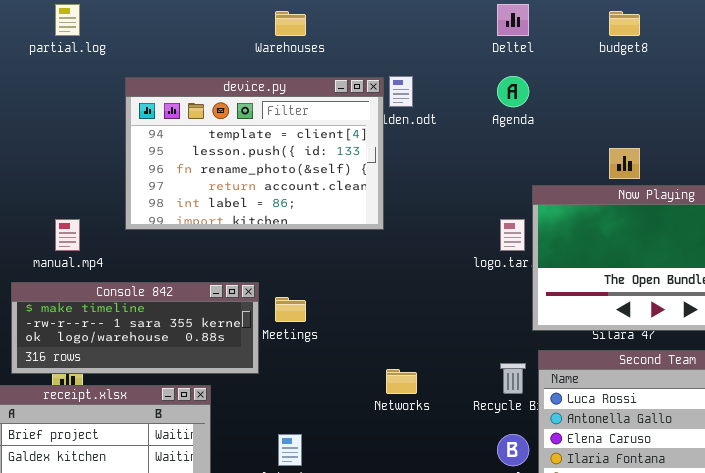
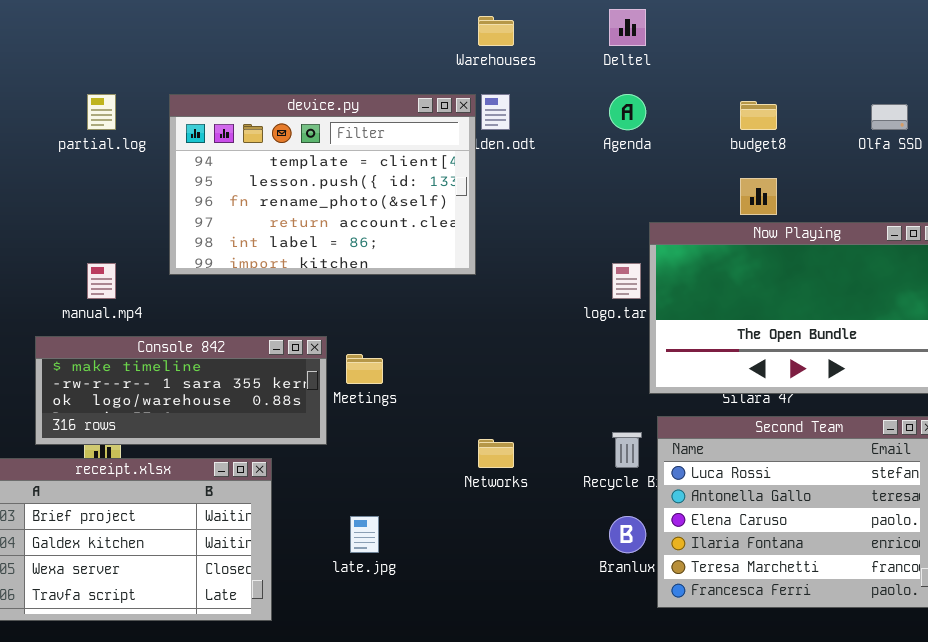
partial.log: [55,4,80,36] -> [87,94,116,130], moved
Warehouses: [275,11,306,36] -> [478,16,514,46], moved
budget8: [609,11,640,36] -> [740,101,777,130], moved

